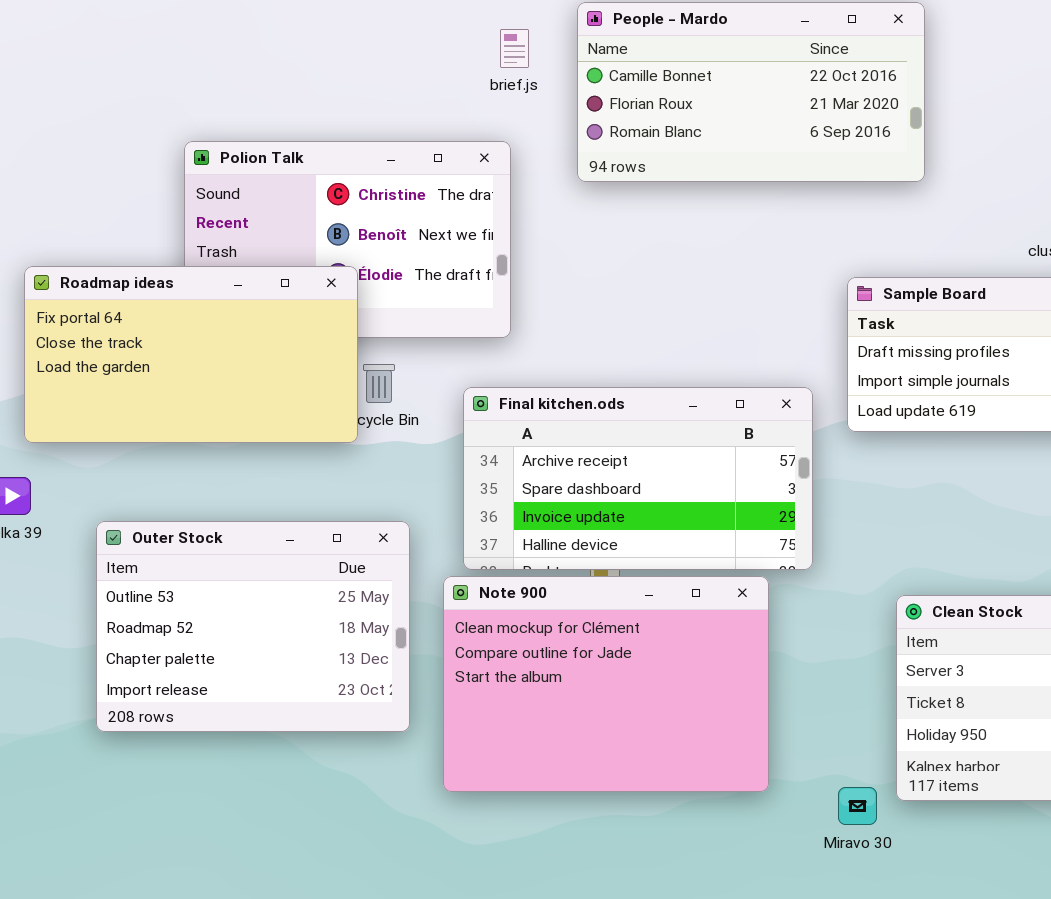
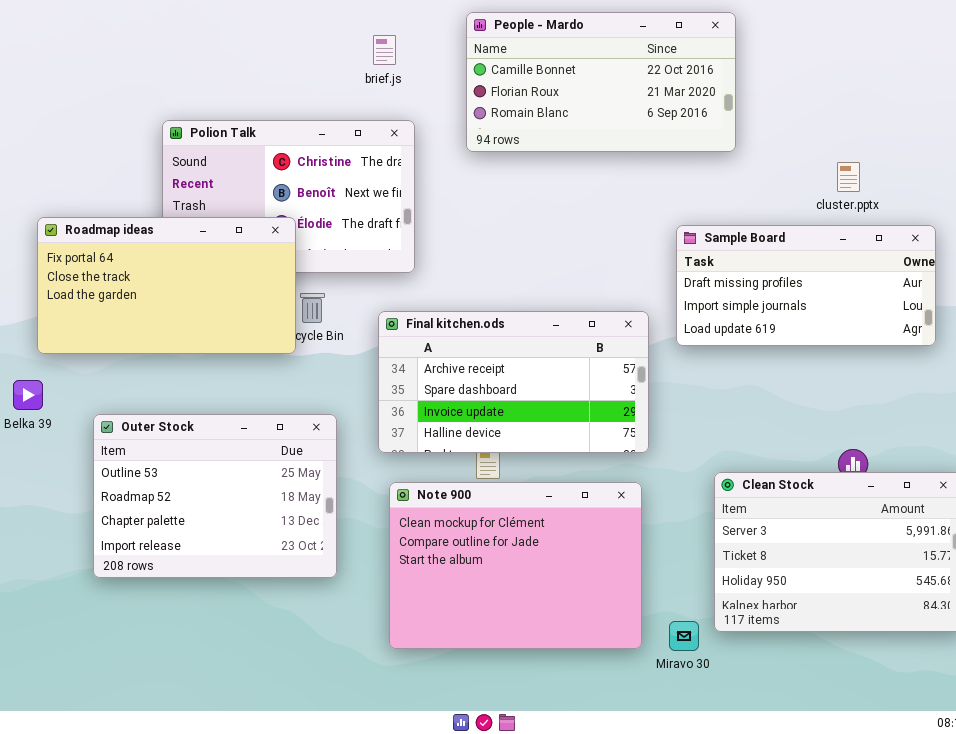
brief.js: [500,29,529,68] -> [373,35,396,65], moved
Note 900: [443,576,769,792] -> [389,482,642,649], moved

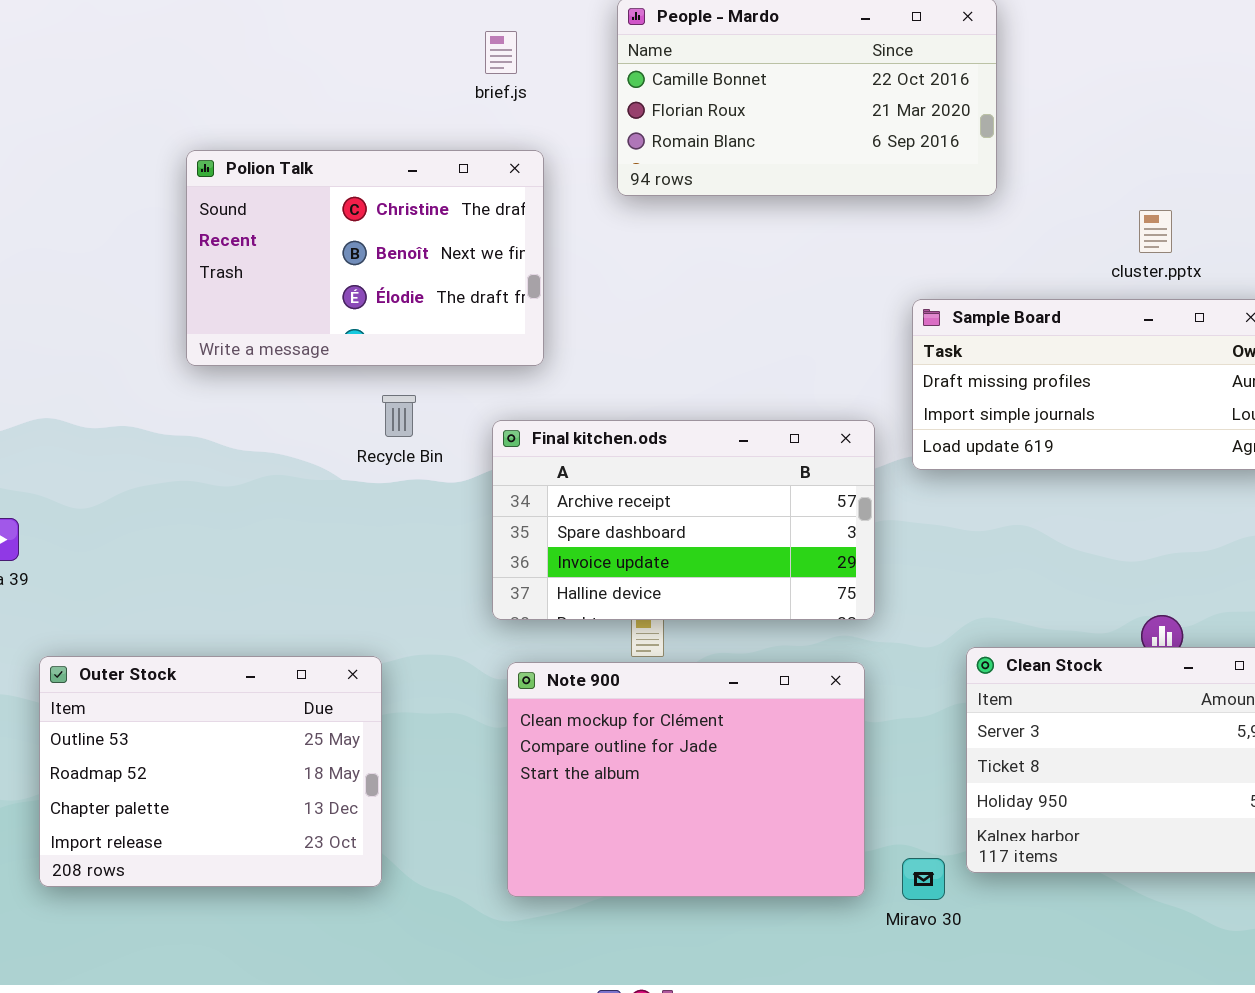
Roadmap ideas: [37,217,296,354] -> none, closed
Outer Stock: [93,414,337,578] -> [39,656,382,887], moved

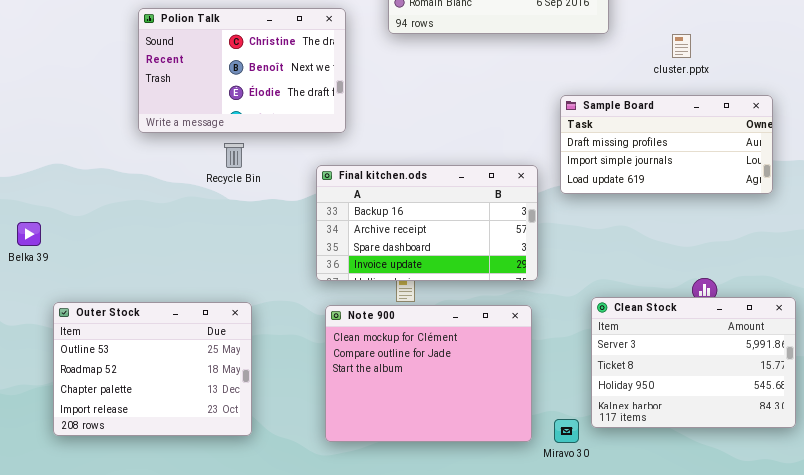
cluster.pptx: [1139,210,1172,253] -> [672,34,691,58], moved
Recycle Bin: [382,395,416,437] -> [224,143,244,168], moved
Final kitchen.ods: [492,420,875,620] -> [316,165,538,281], scrolled up 1 row

